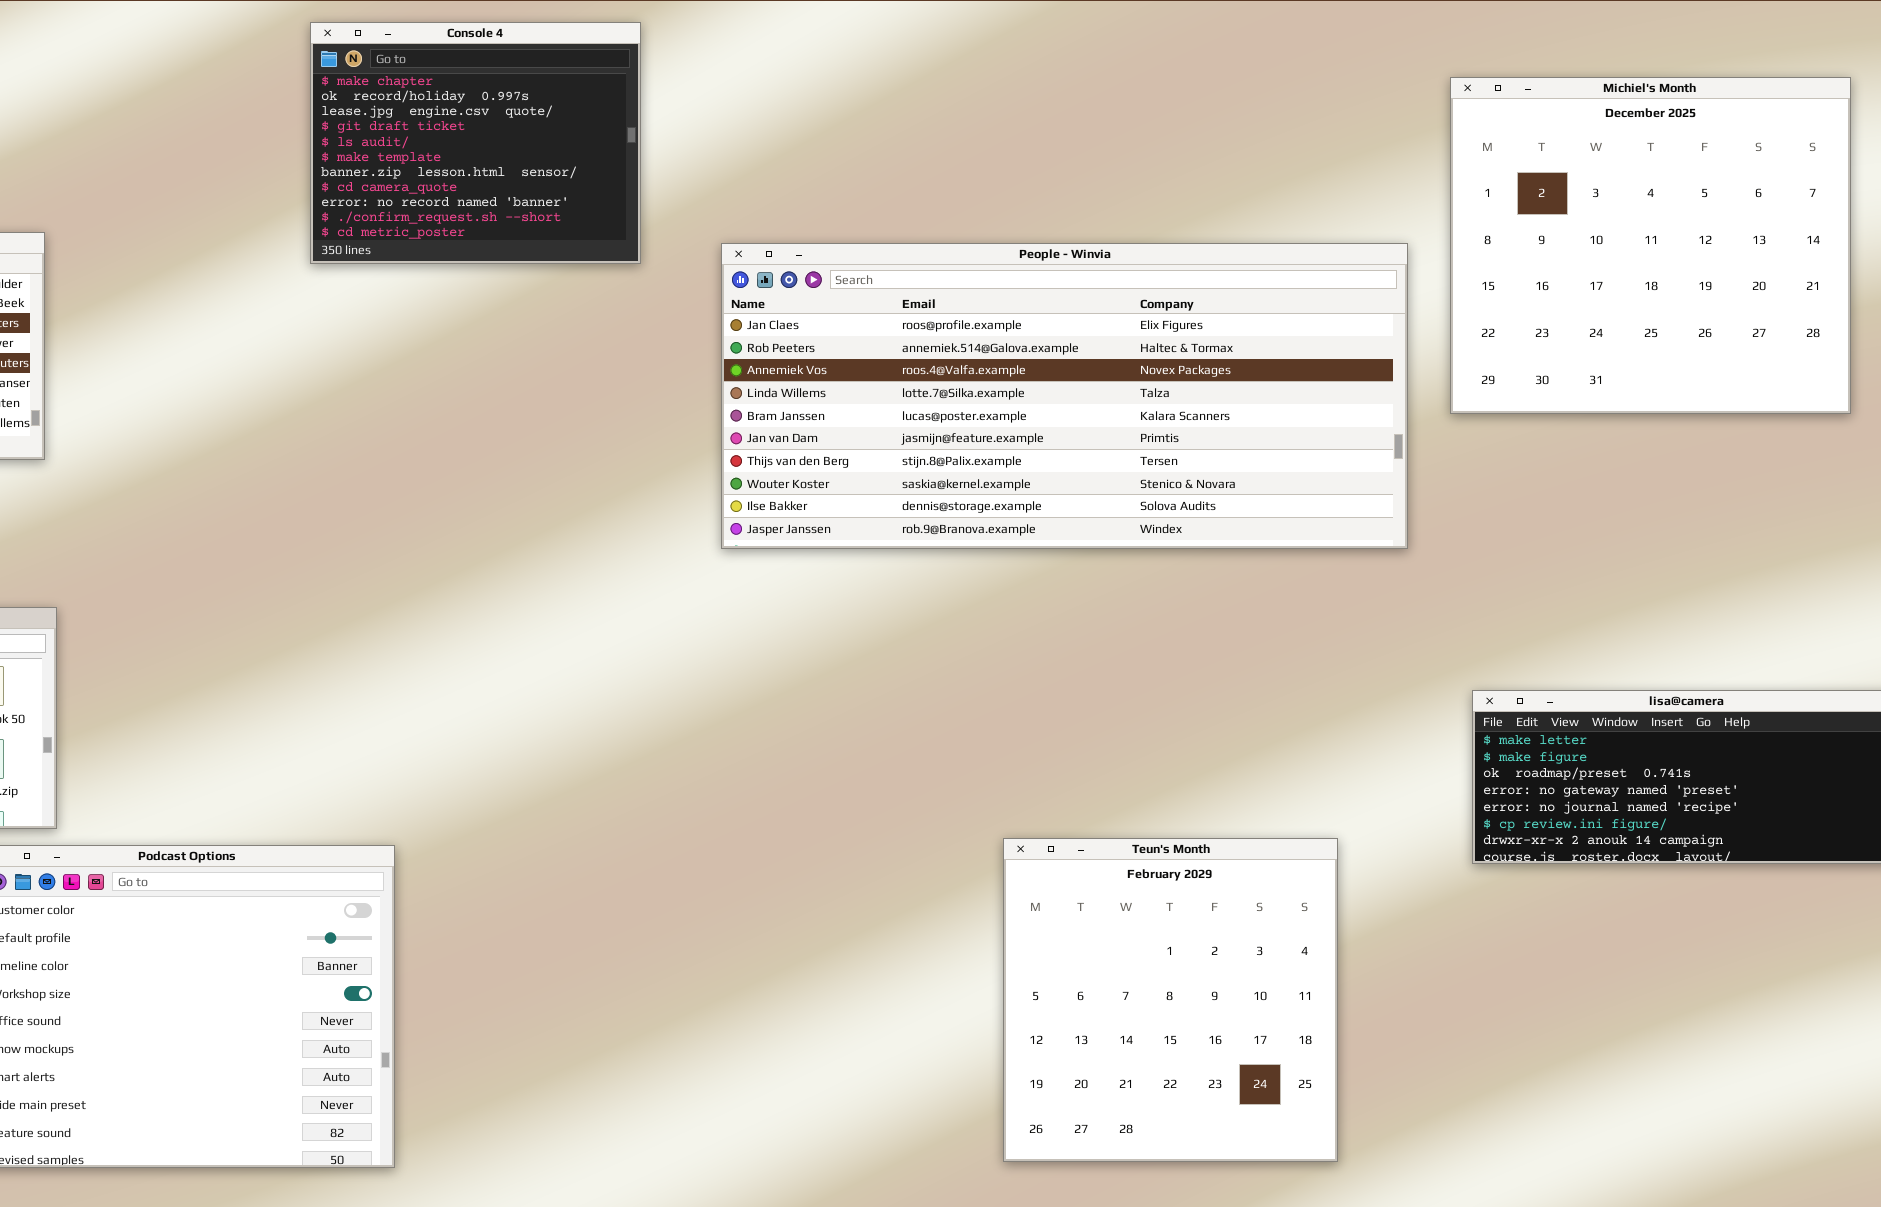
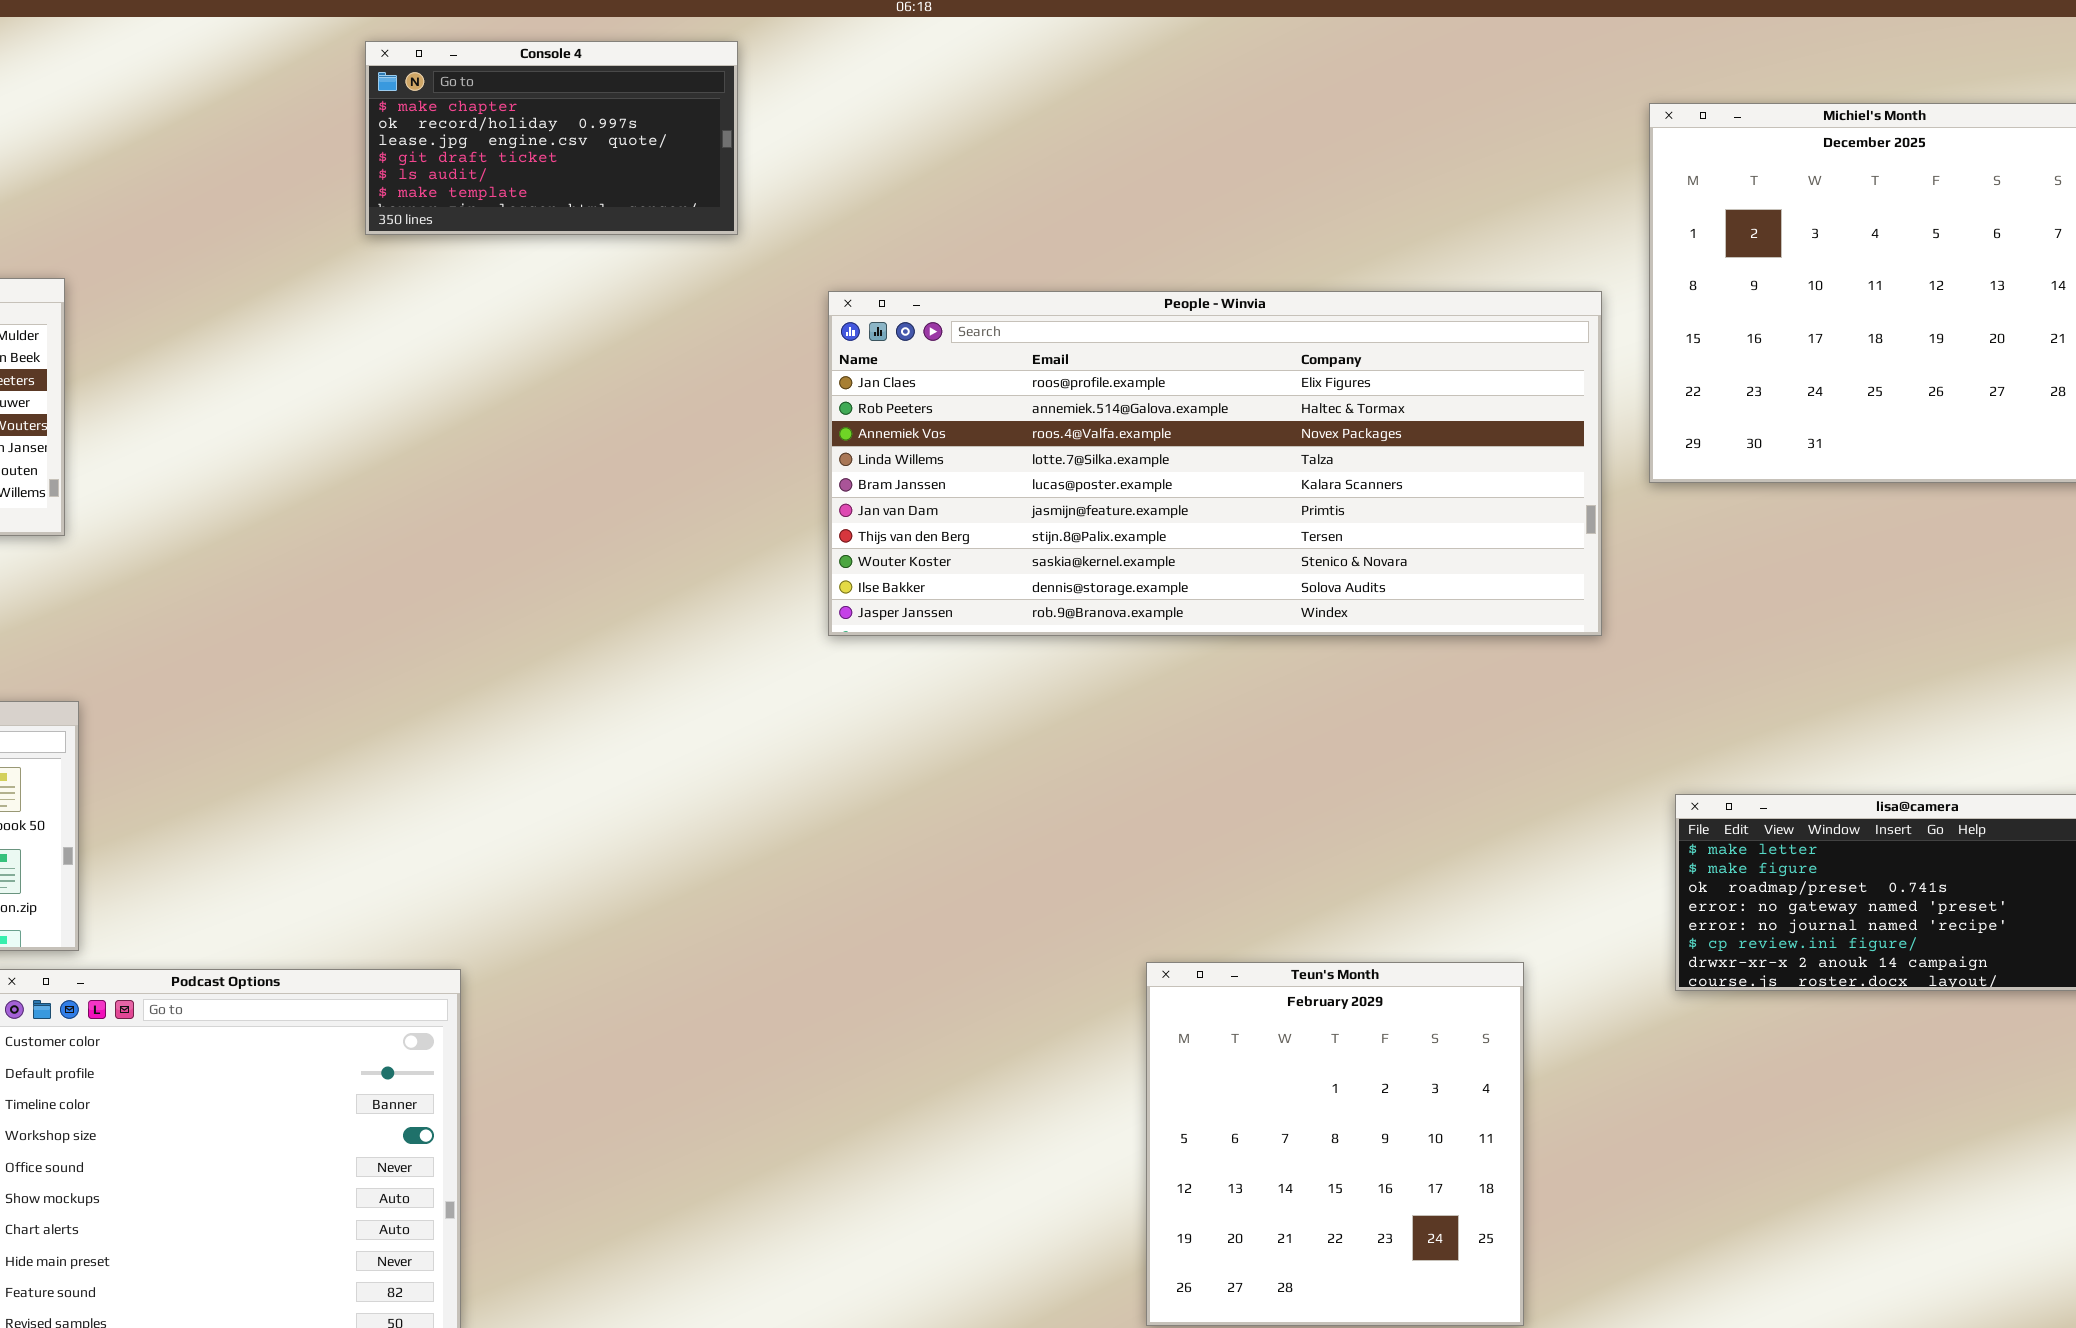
Console 4: [310,22,641,264] -> [365,41,738,235], resized

